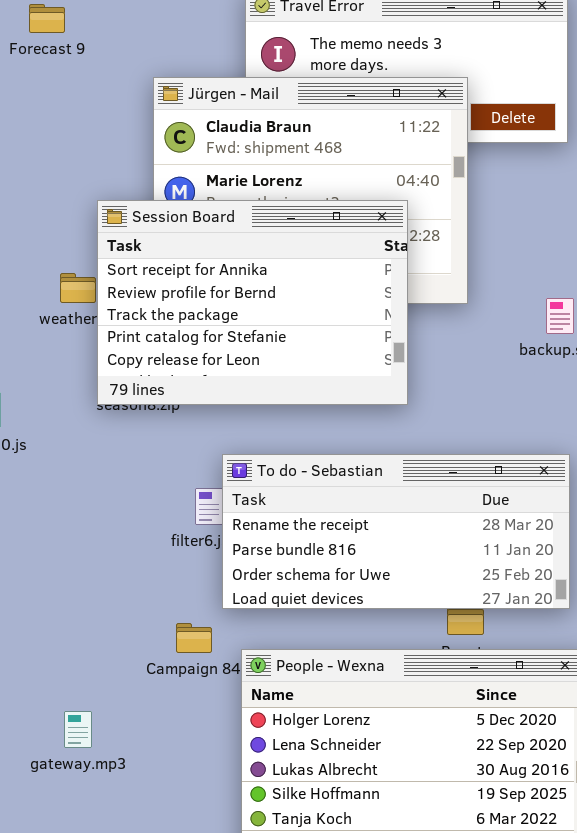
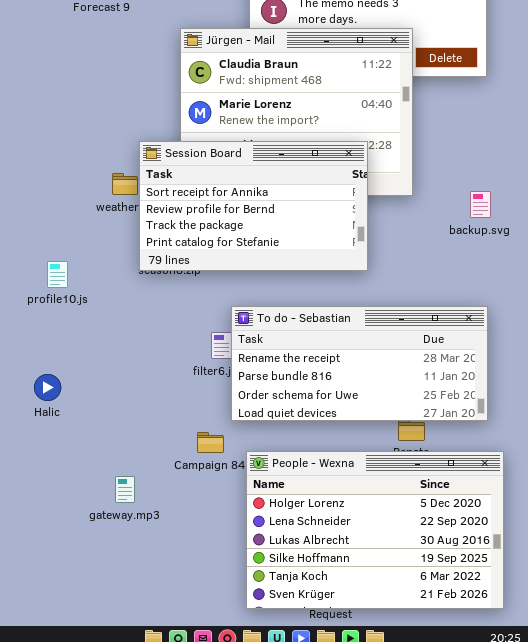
Session Board: [97,200,408,405] -> [139,141,368,271], resized
gateway.mp3: [64,711,92,748] -> [115,476,135,503], moved

